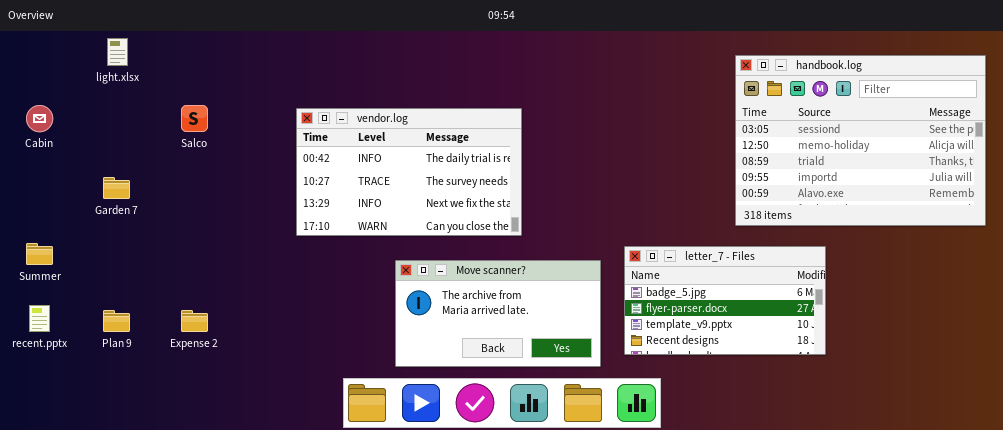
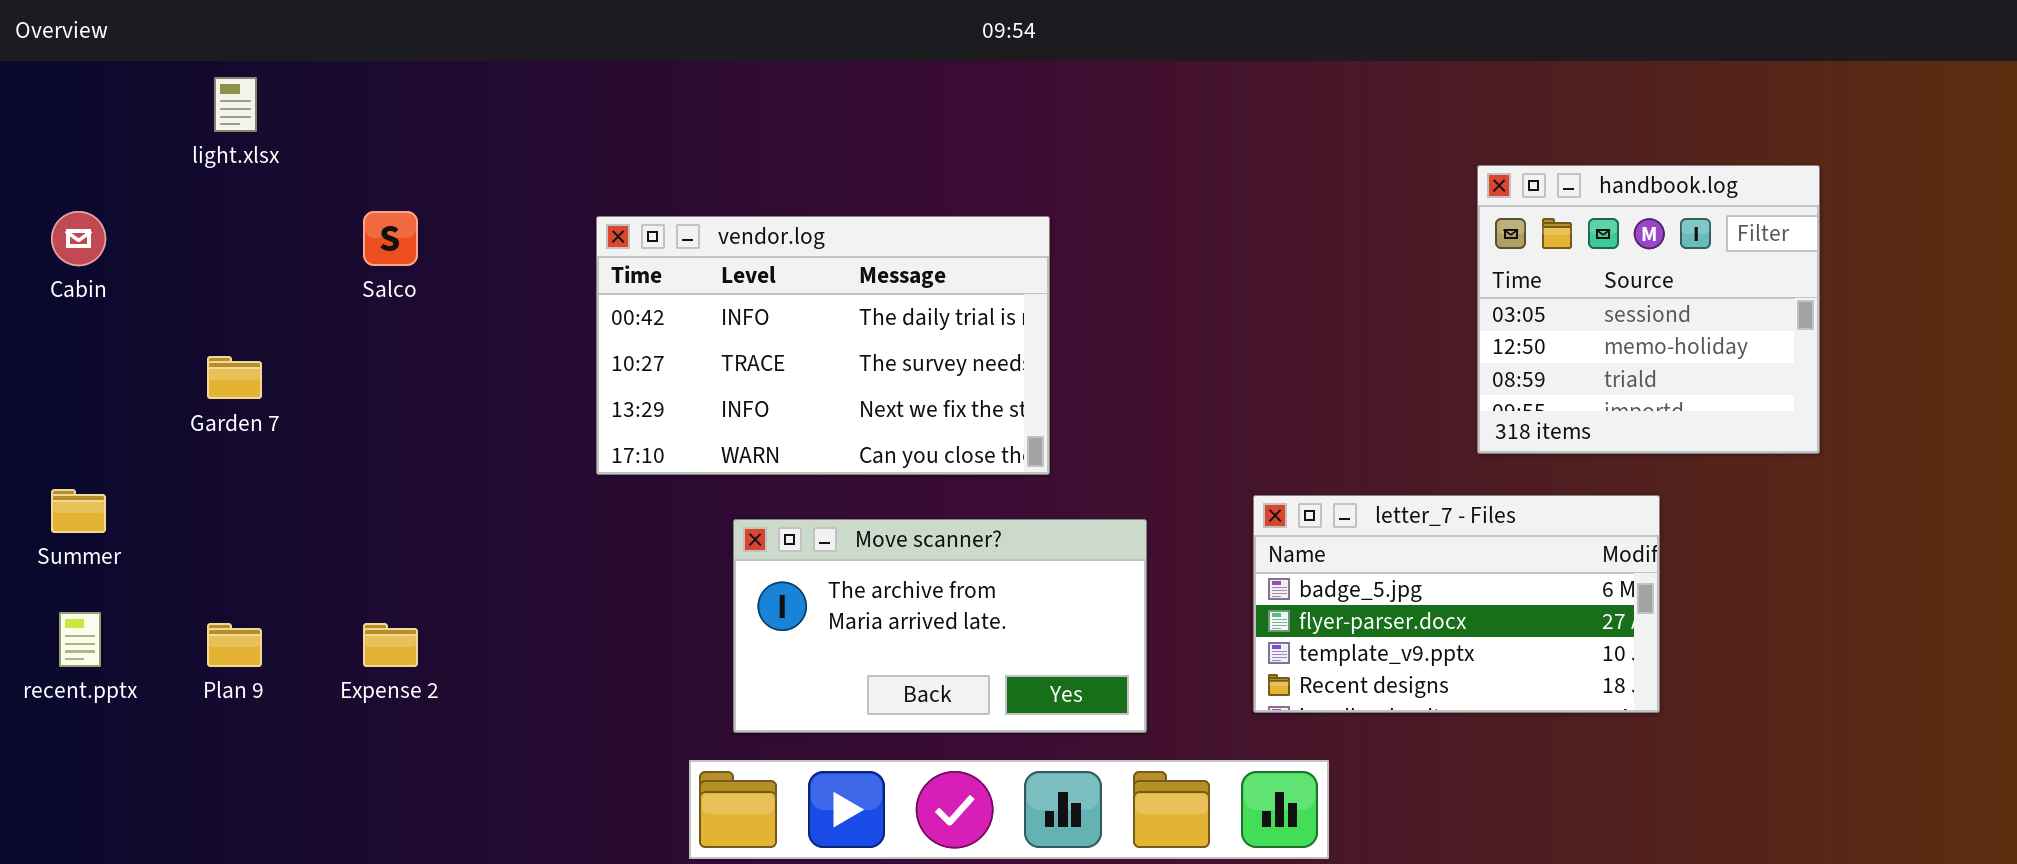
handbook.log: [735,55,986,226] -> [1477,165,1820,454], resized
Move scanner?: [395,260,601,367] -> [733,519,1147,733], moved

